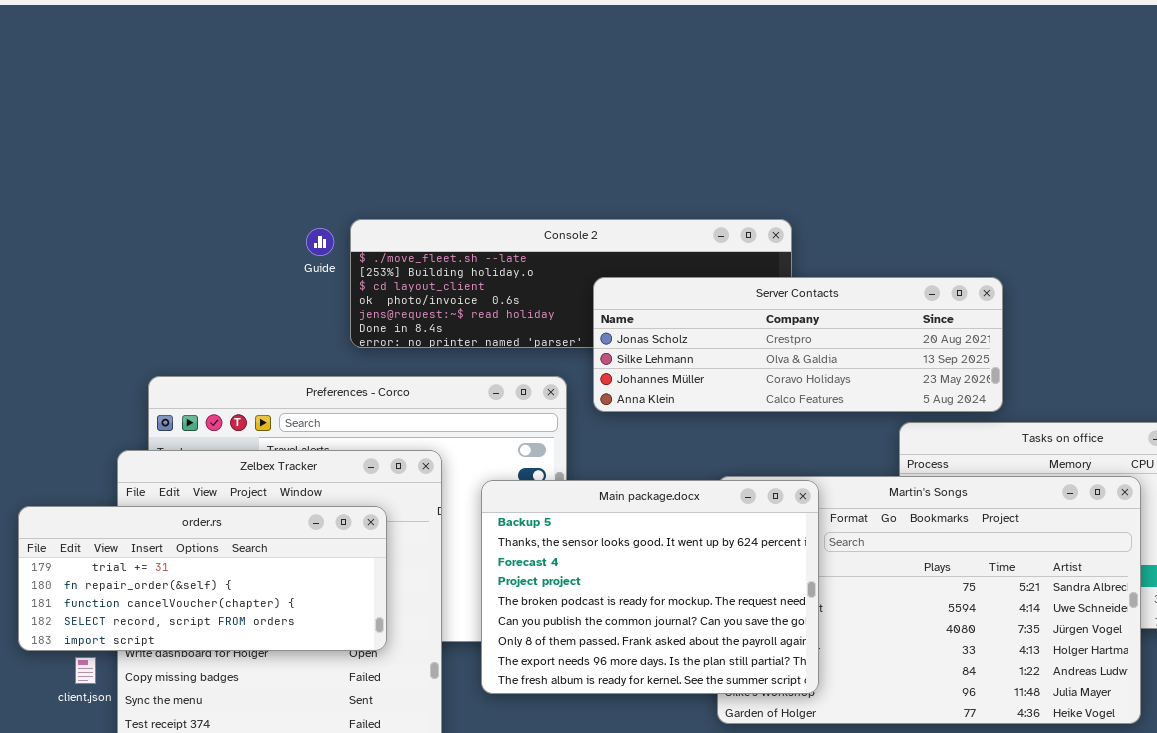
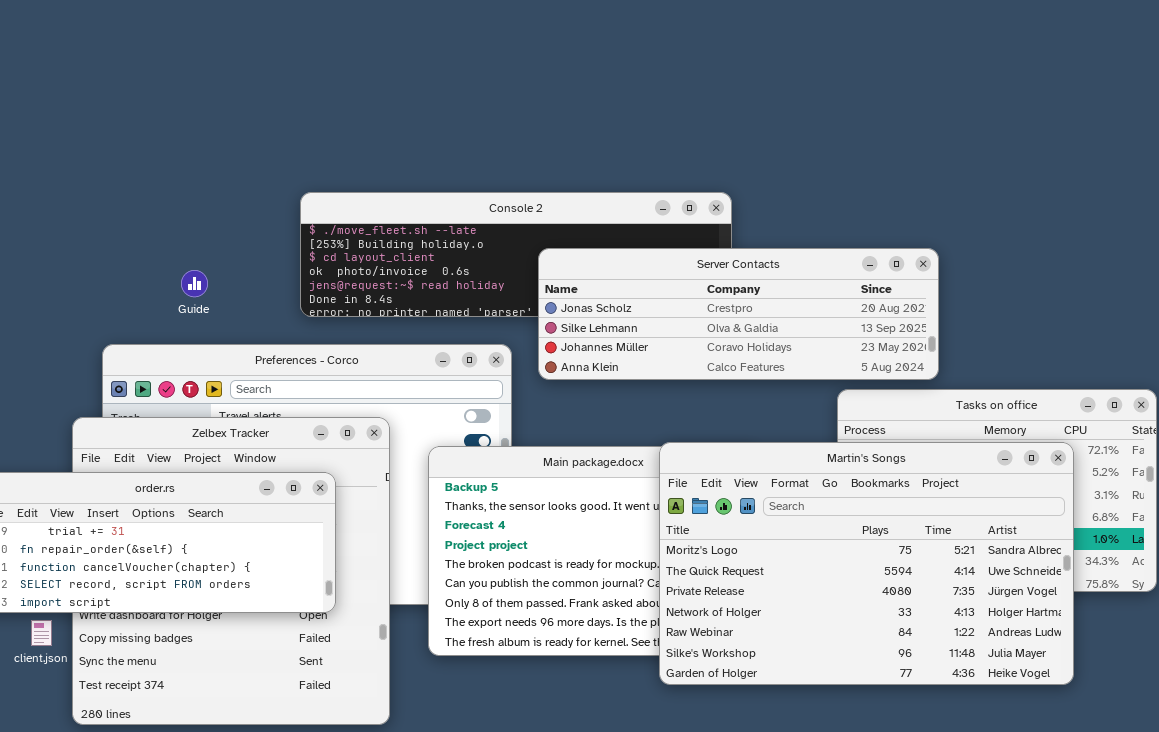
Guide: [306,228,334,256] -> [181,270,208,297], moved
Martin's Songs: [717,476,1141,724] -> [659,442,1074,685], raised

